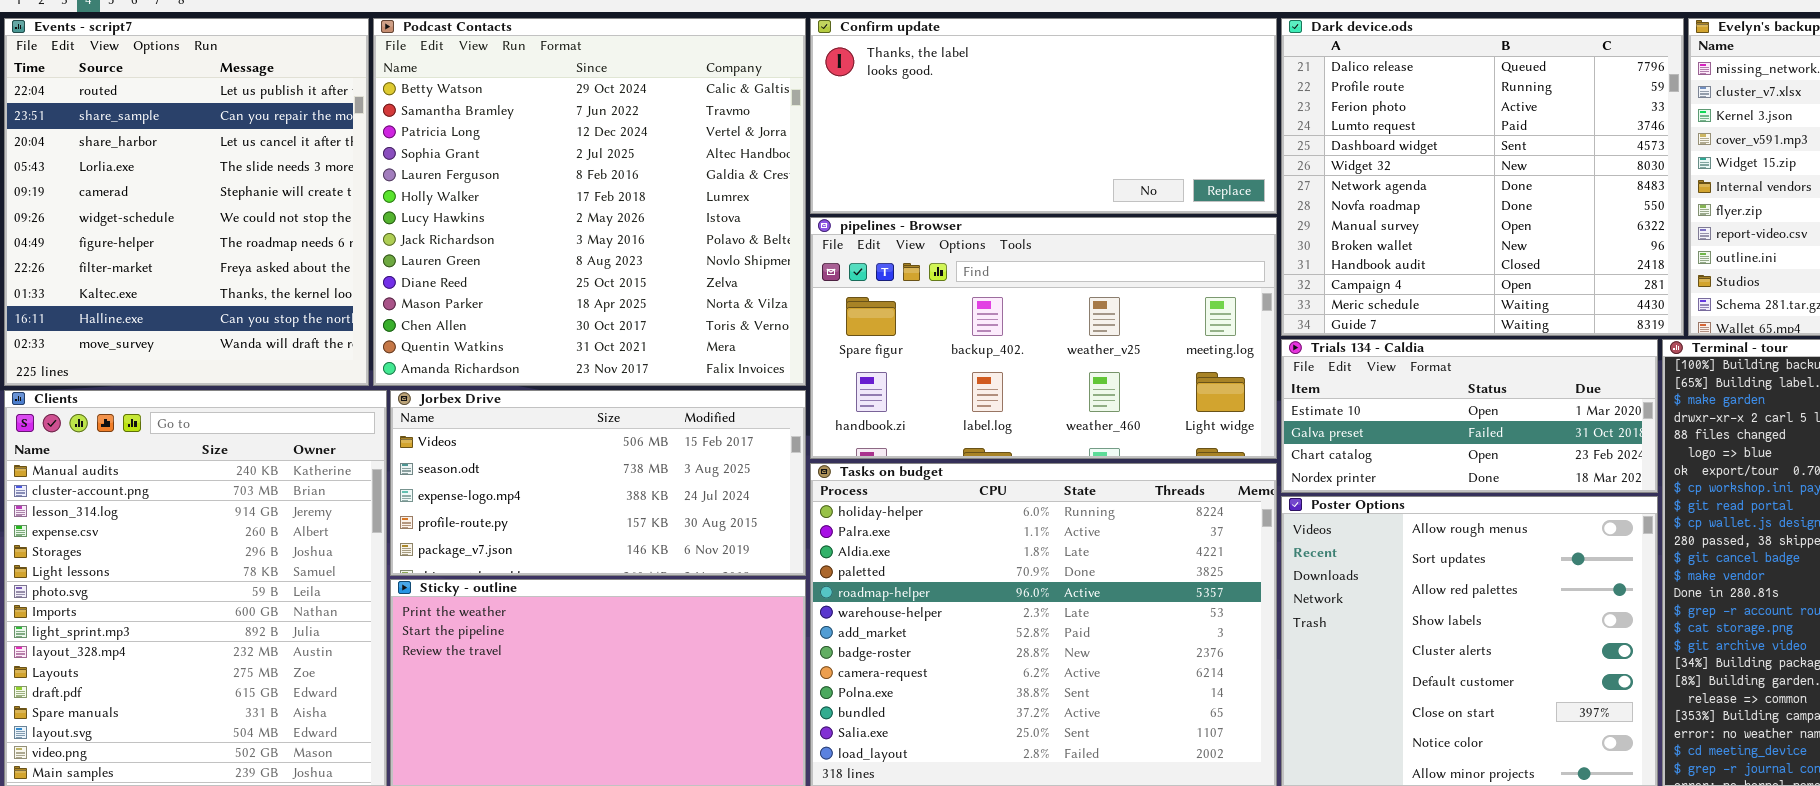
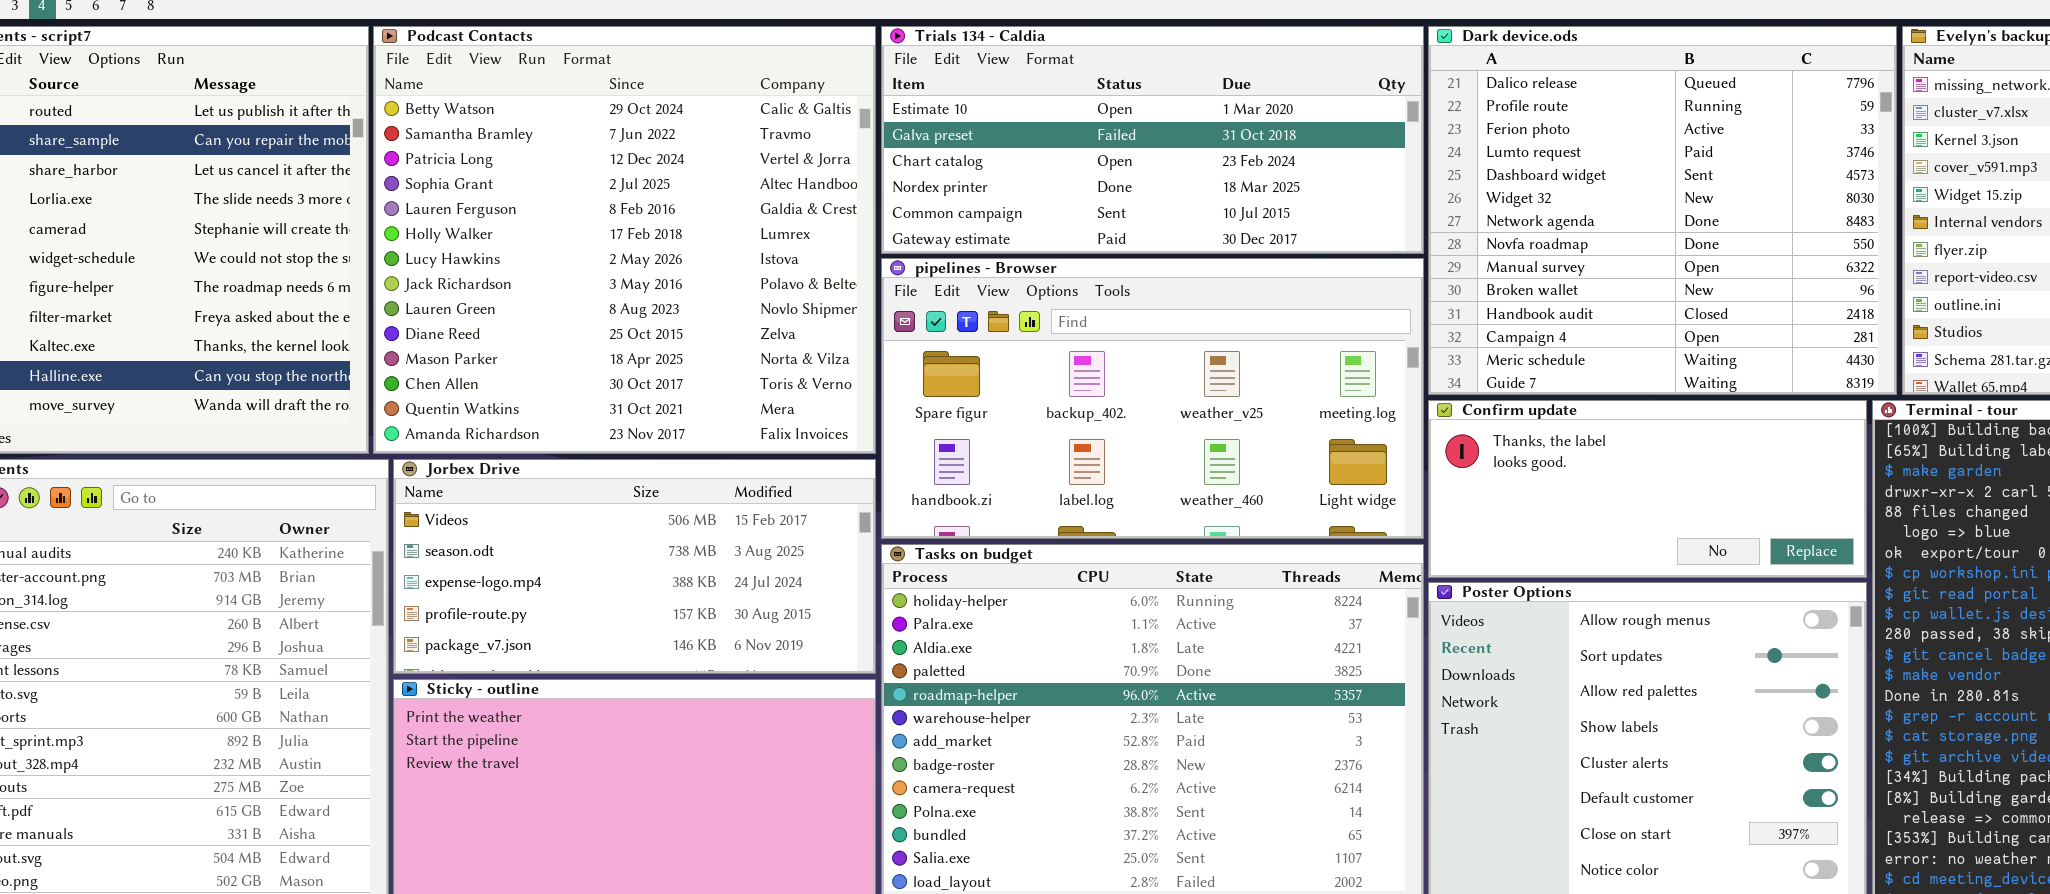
Confirm update: [810,18,1277,214] -> [1428,400,1867,578], moved, resized
Trials 134 - Caldia: [1281,339,1658,493] -> [881,26,1424,254], moved, resized

